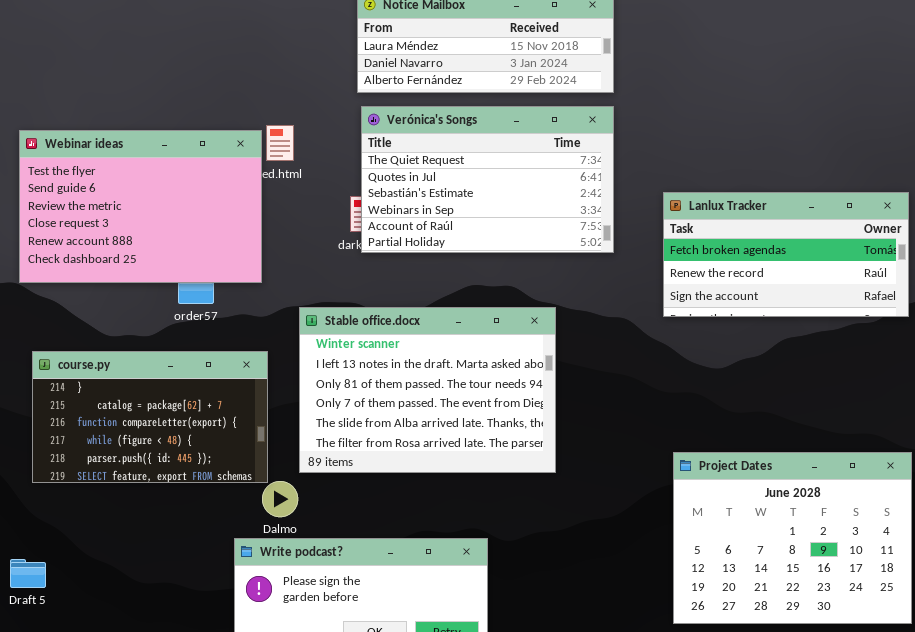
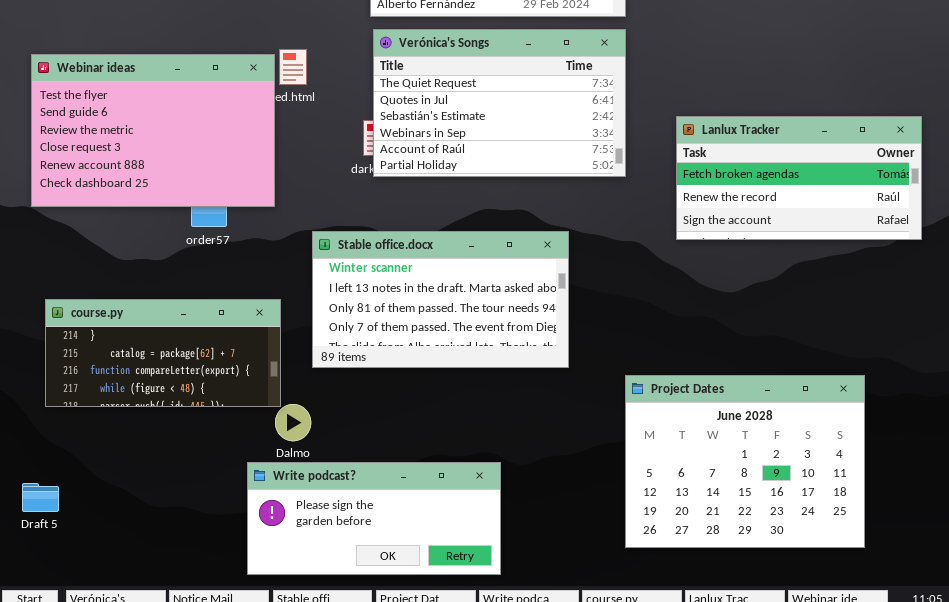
Stable office.docx: [299,307,556,473] -> [312,231,569,368], resized
course.py: [32,351,268,483] -> [45,299,281,407], resized
Project Dates: [673,452,912,624] -> [625,375,865,548], moved

